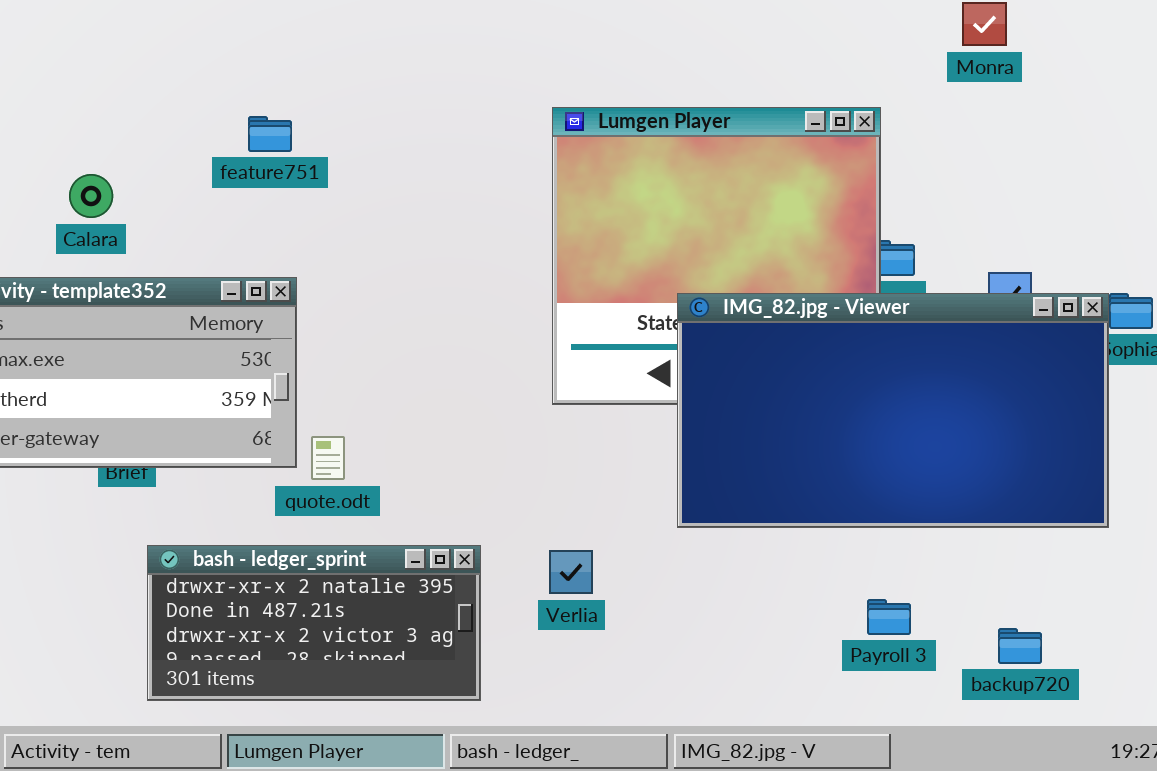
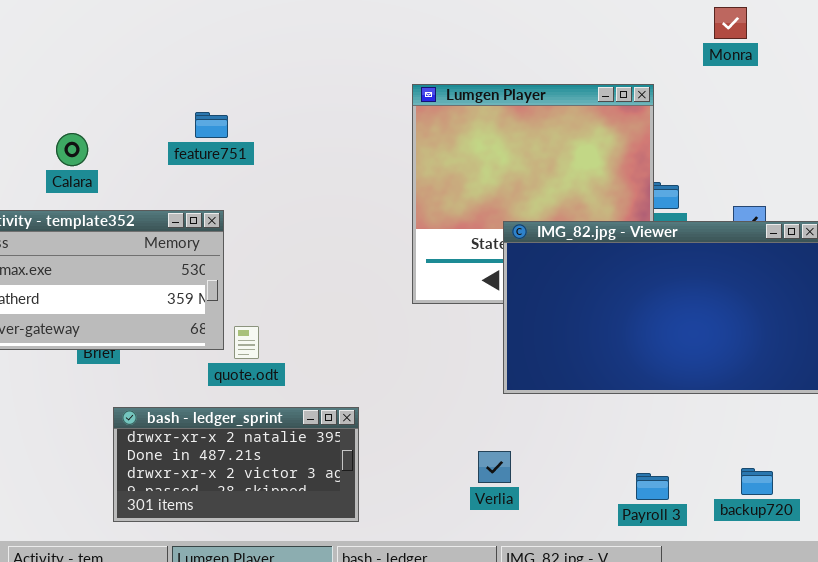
feature751: [248,116,292,152] -> [195,112,228,138], moved
Verlia: [549,550,593,594] -> [478,451,511,483], moved
Payroll 3: [867,599,911,635] -> [636,473,669,500], moved

